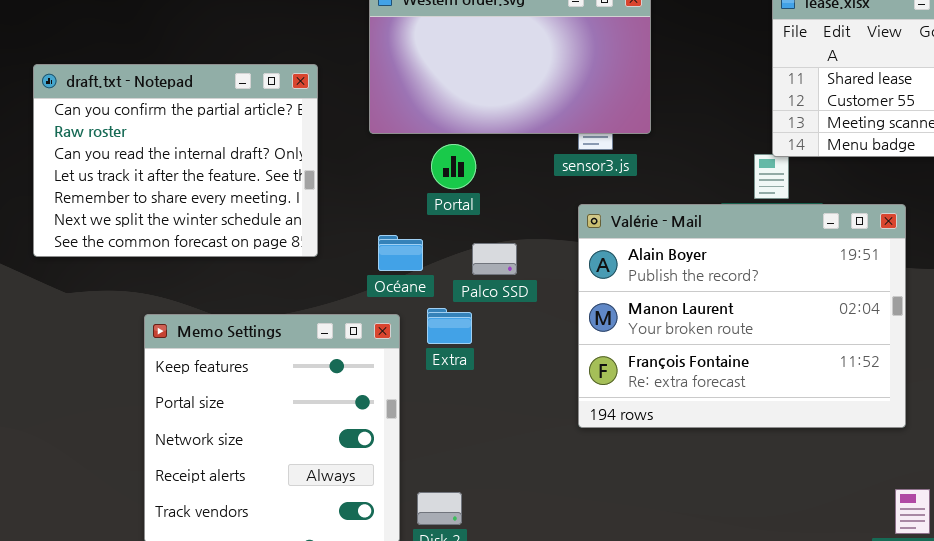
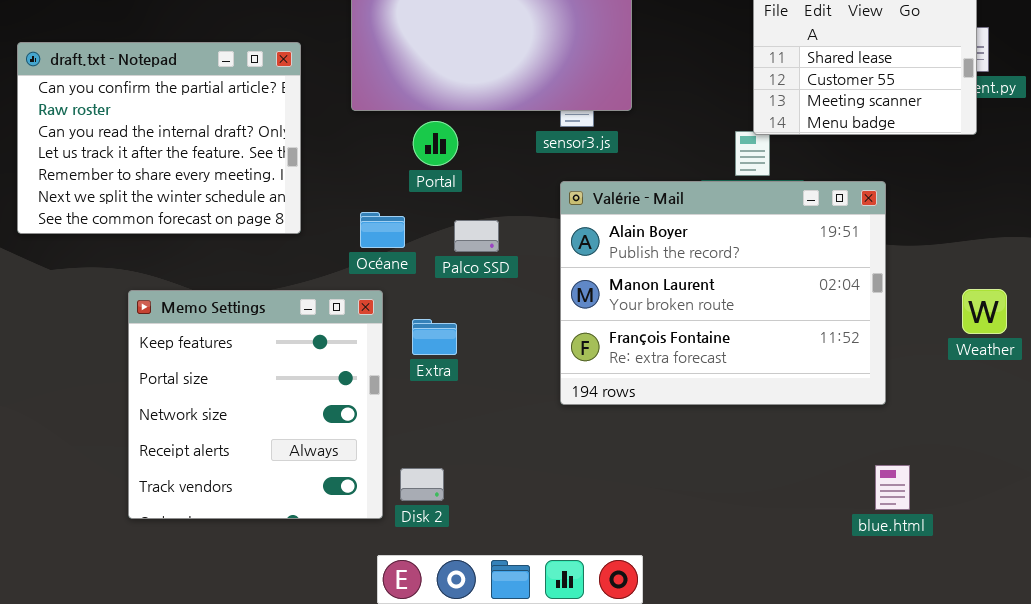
Extra: [427,308,472,344] -> [412,319,457,355], moved

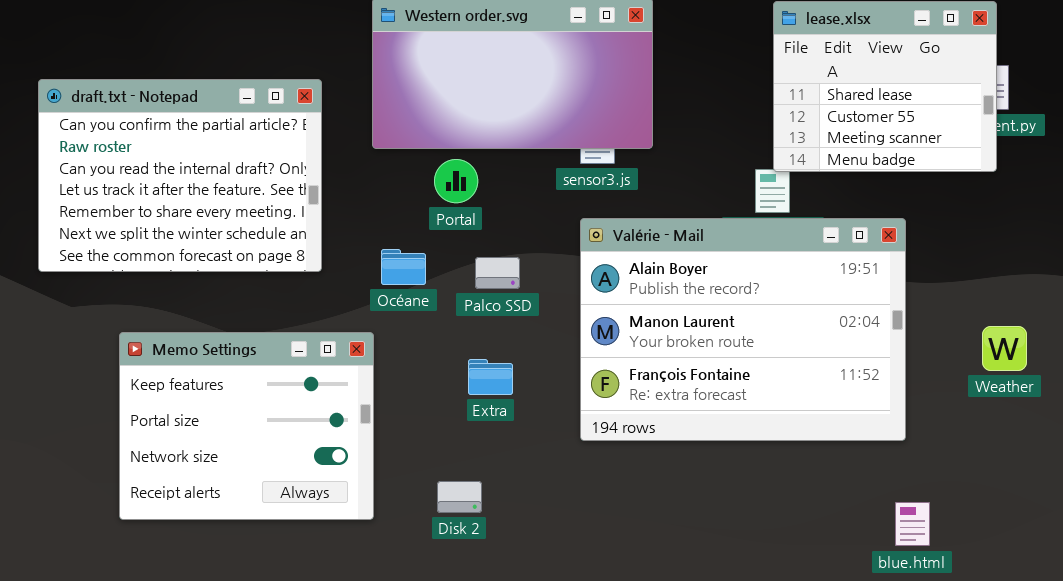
Memo Settings: [128,290,383,519] -> [119,332,374,520], moved, resized
Extra: [412,319,457,355] -> [468,359,513,395], moved
Disk 2: [400,468,444,501] -> [437,481,482,513], moved

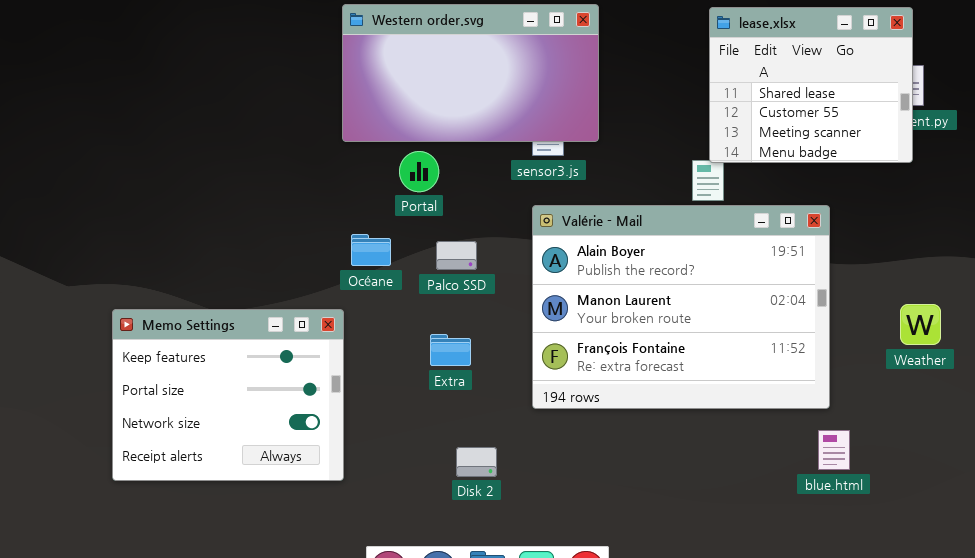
draft.txt - Notepad: [38,79,322,272] -> none, closed
Disk 2: [437,481,482,513] -> [456,447,497,477], moved
blue.html: [895,502,930,546] -> [818,430,850,470], moved

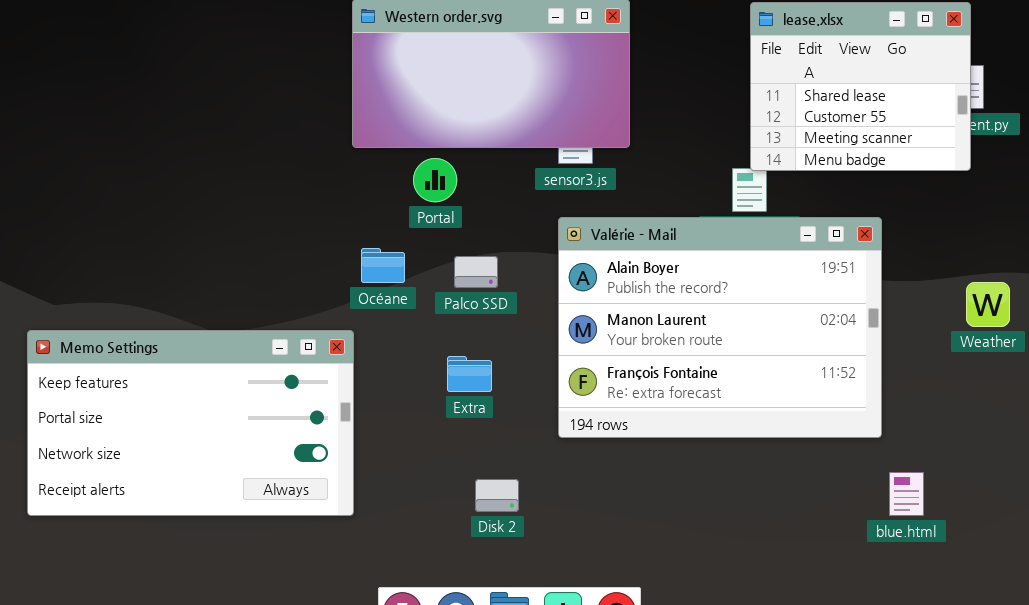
Weather: [900,304,941,345] -> [966,282,1010,327], moved
Memo Settings: [112,309,344,481] -> [27,330,354,516], resized
blue.html: [818,430,850,470] -> [889,472,924,516], moved

